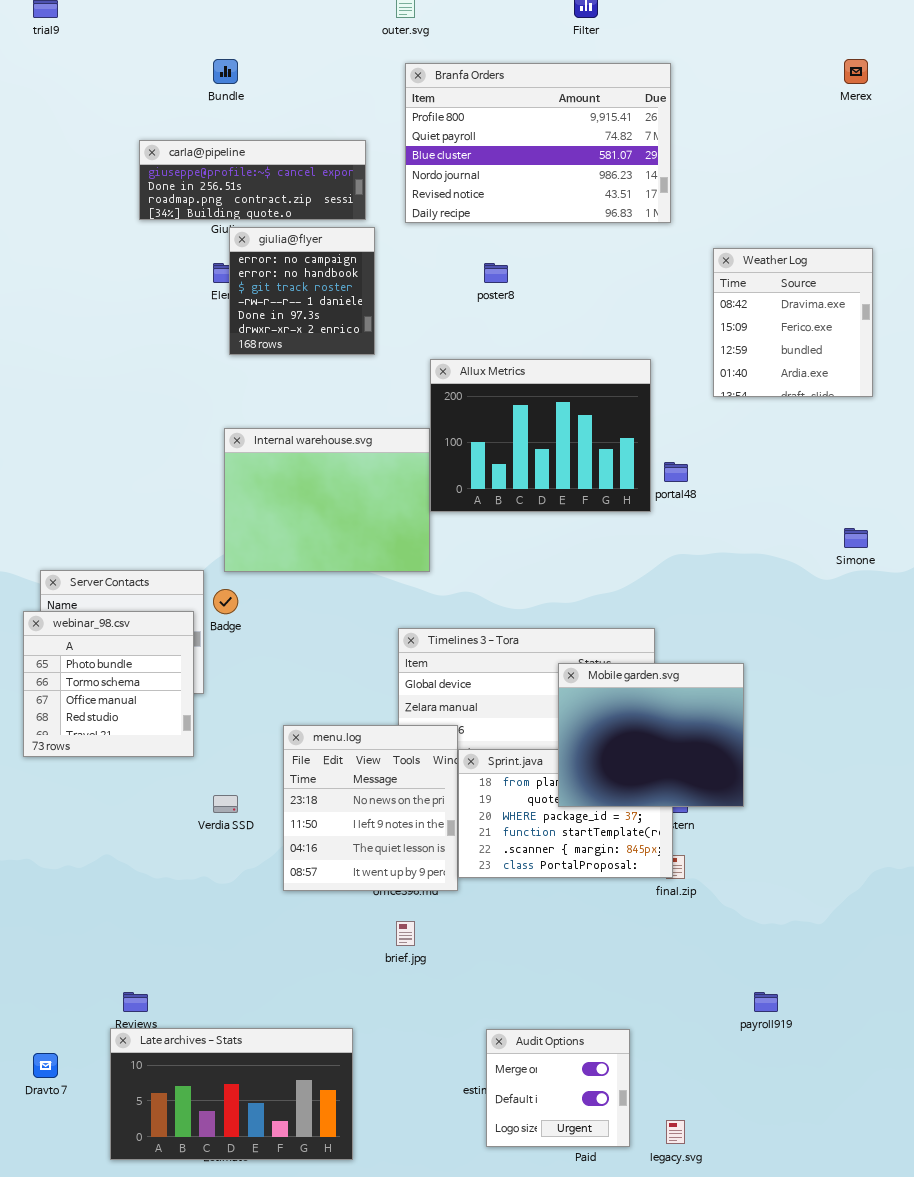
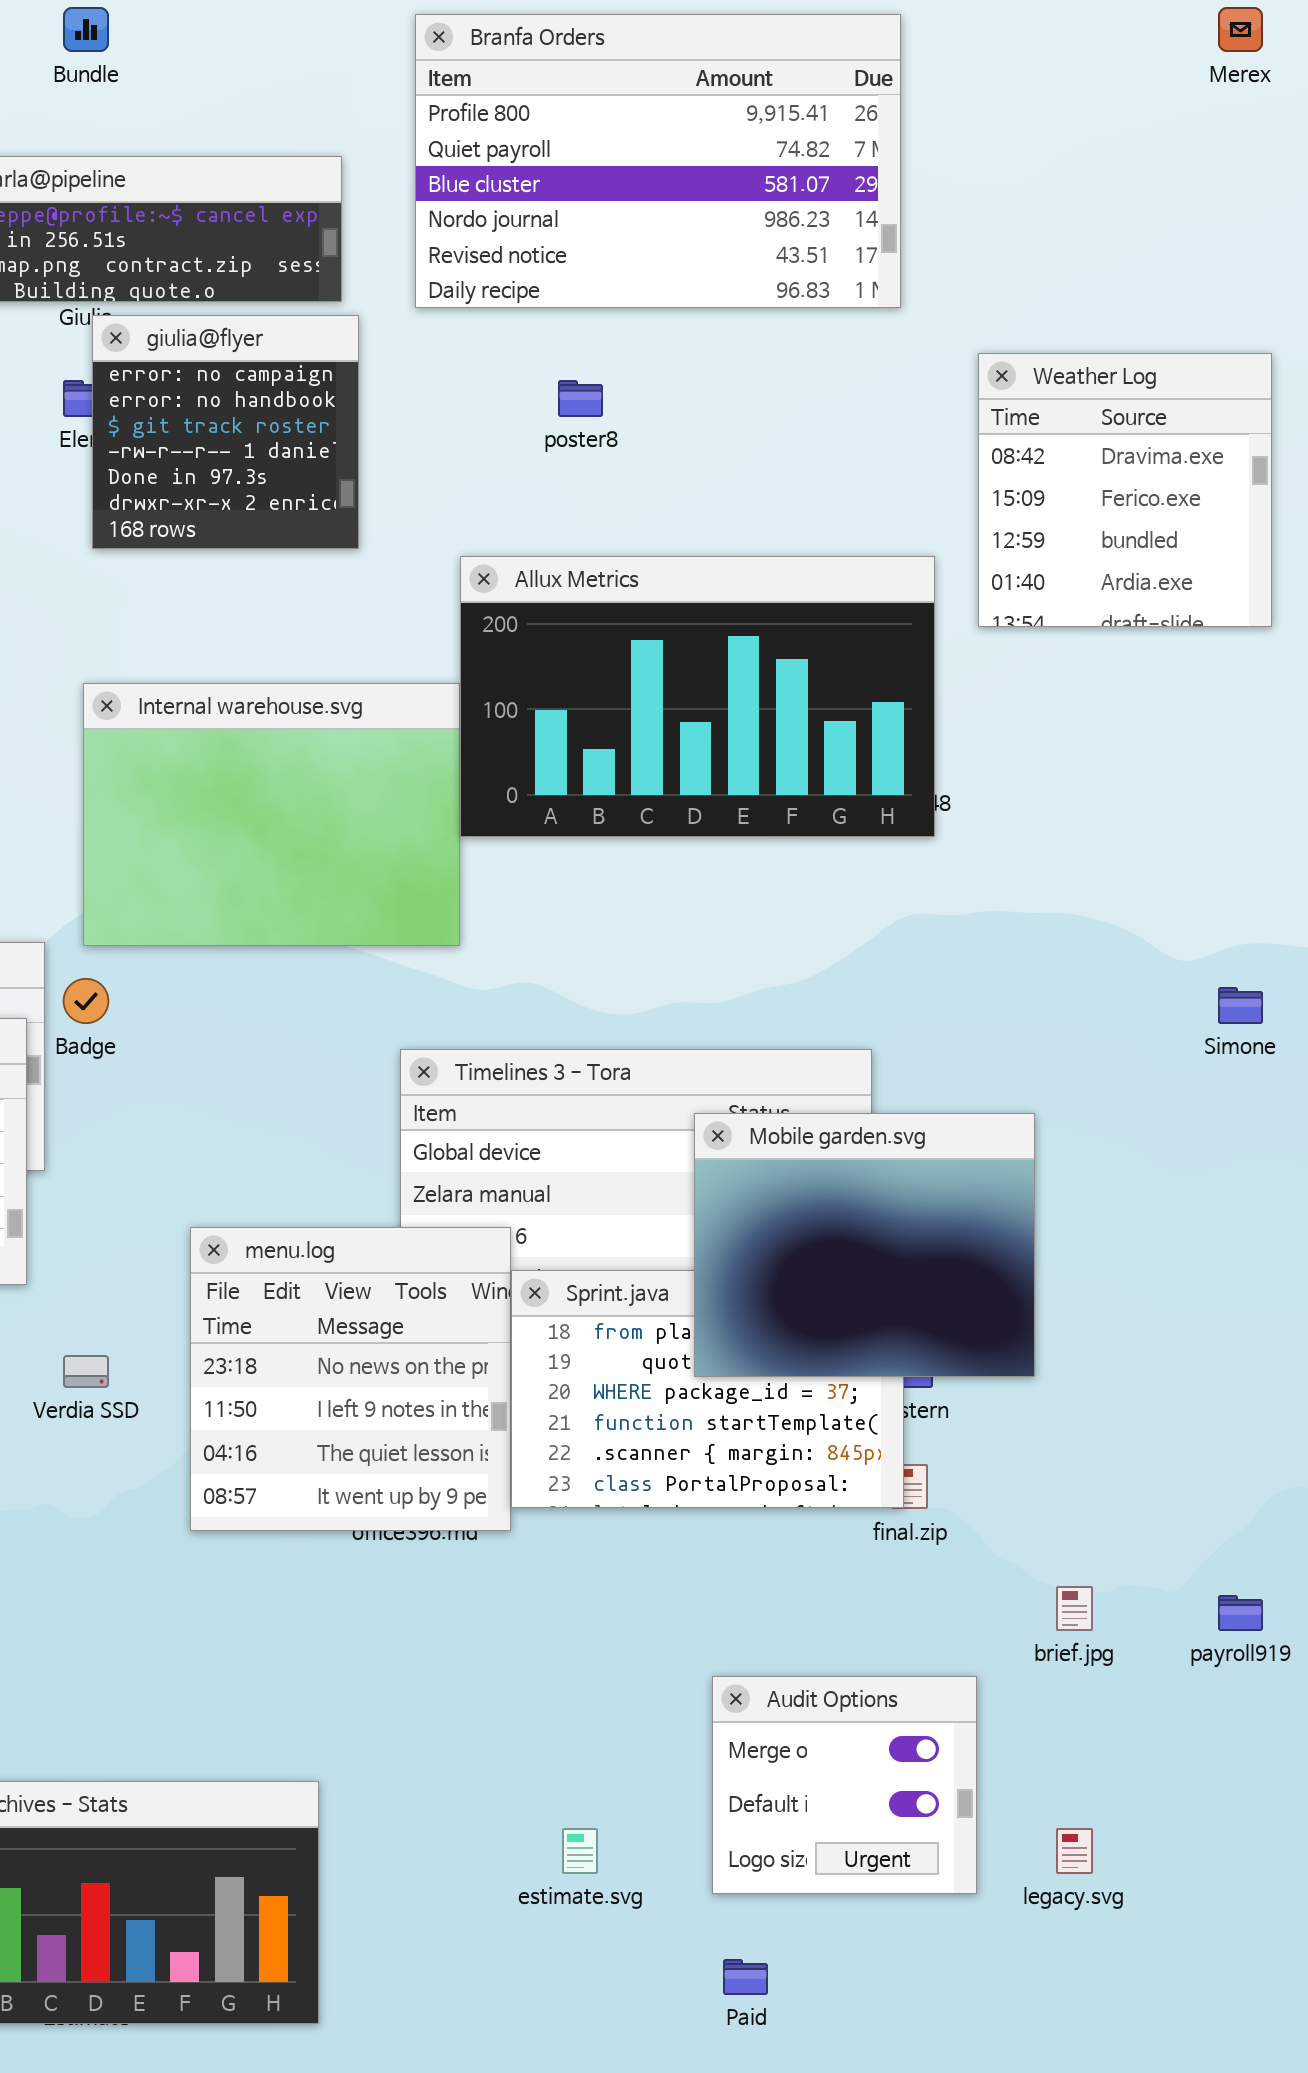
Allux Metrics: [430,359,651,512] -> [460,556,935,837], resized
Simone: [844,528,868,548] -> [1218,987,1263,1024], moved
brief.jpg: [396,921,415,946] -> [1056,1586,1093,1631], moved
payroll919: [754,992,778,1012] -> [1218,1595,1263,1631], moved
Audit Options: [486,1029,630,1147] -> [712,1676,977,1894], moved
legacy.svg: [666,1120,685,1144] -> [1056,1828,1093,1874], moved

